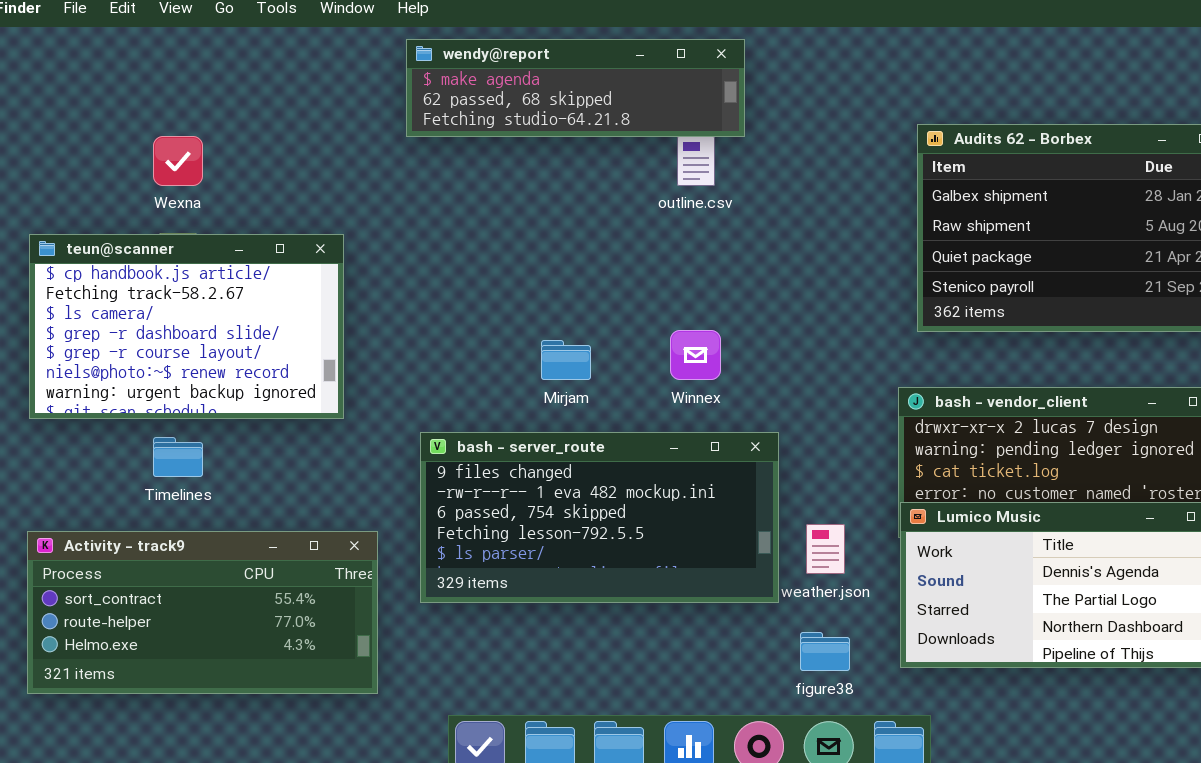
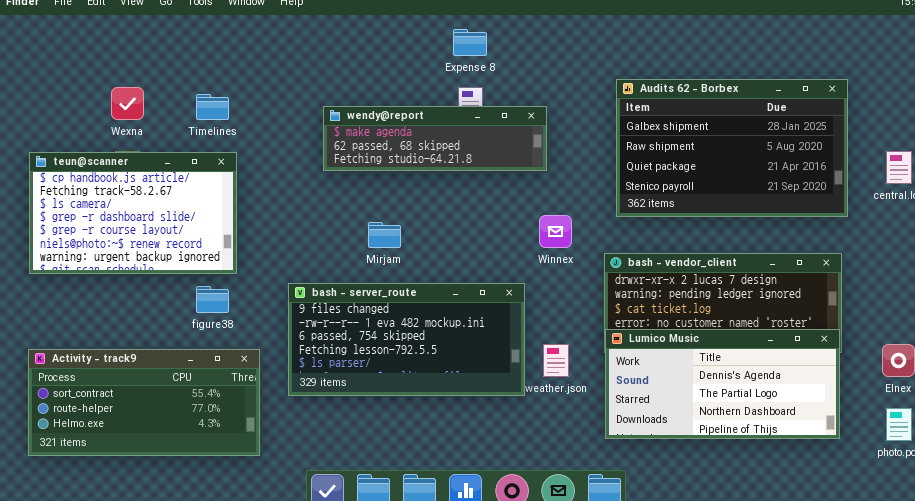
wendy@report: [406,39,745,137] -> [323,106,547,171], moved
Winnex: [670,330,721,380] -> [539,215,572,248], moved
Timelines: [153,437,203,477] -> [196,94,229,120], moved
figure38: [800,632,850,671] -> [196,286,229,313], moved

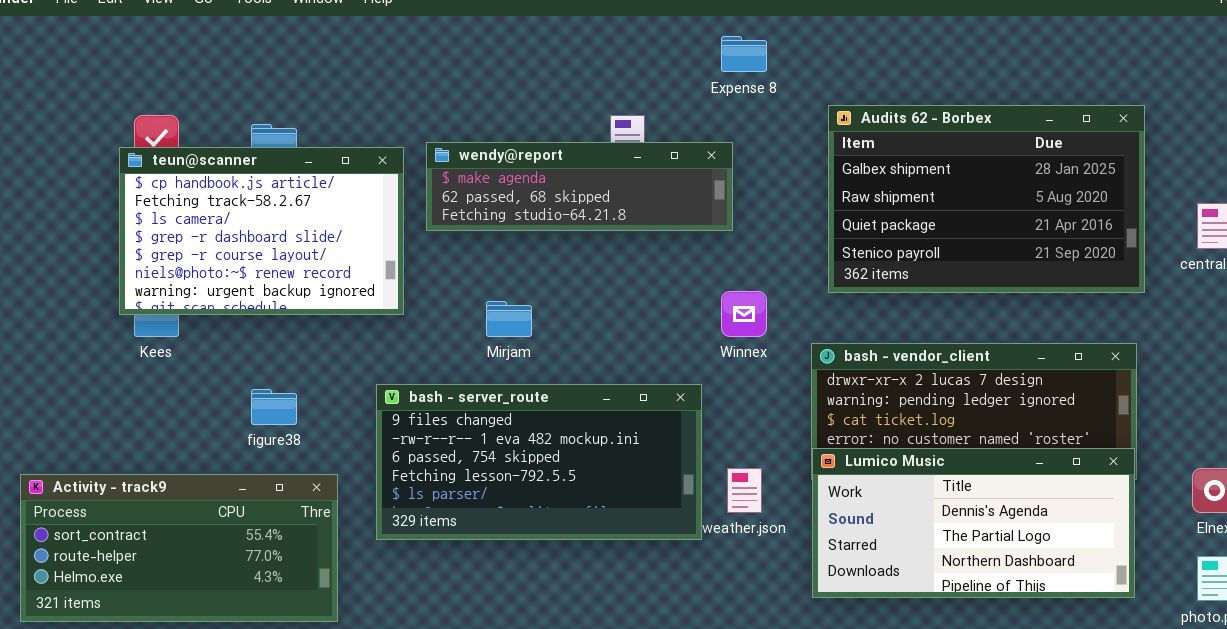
Expense 8: [453,29,487,56] -> [721,36,767,72], moved
teun@scanner: [29,152,237,274] -> [119,147,404,315], moved

